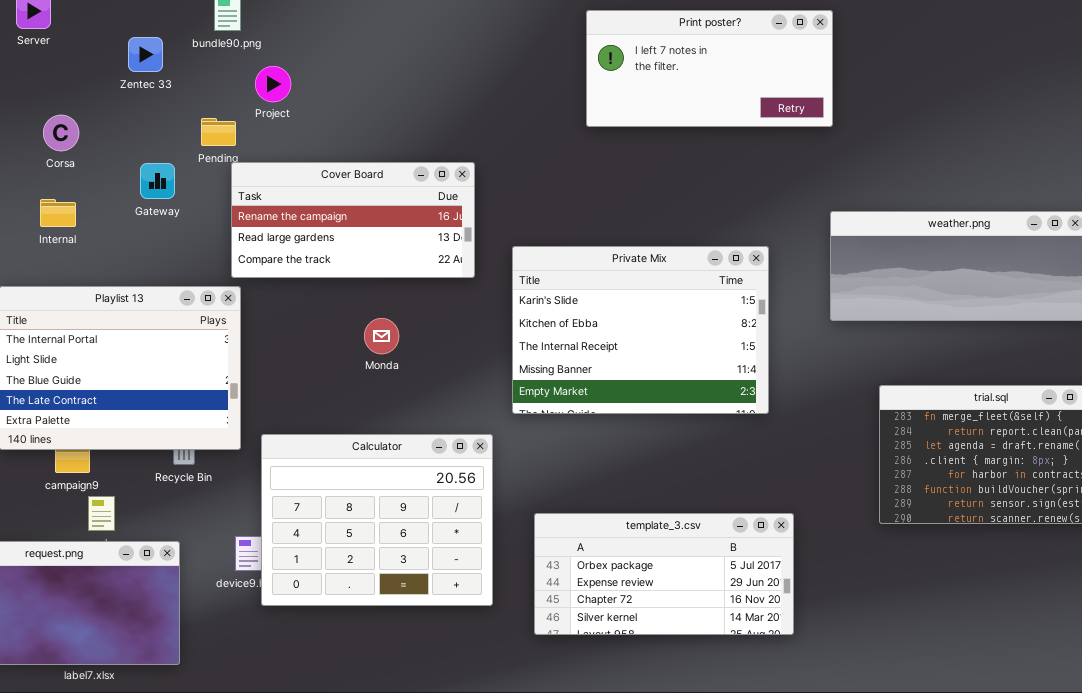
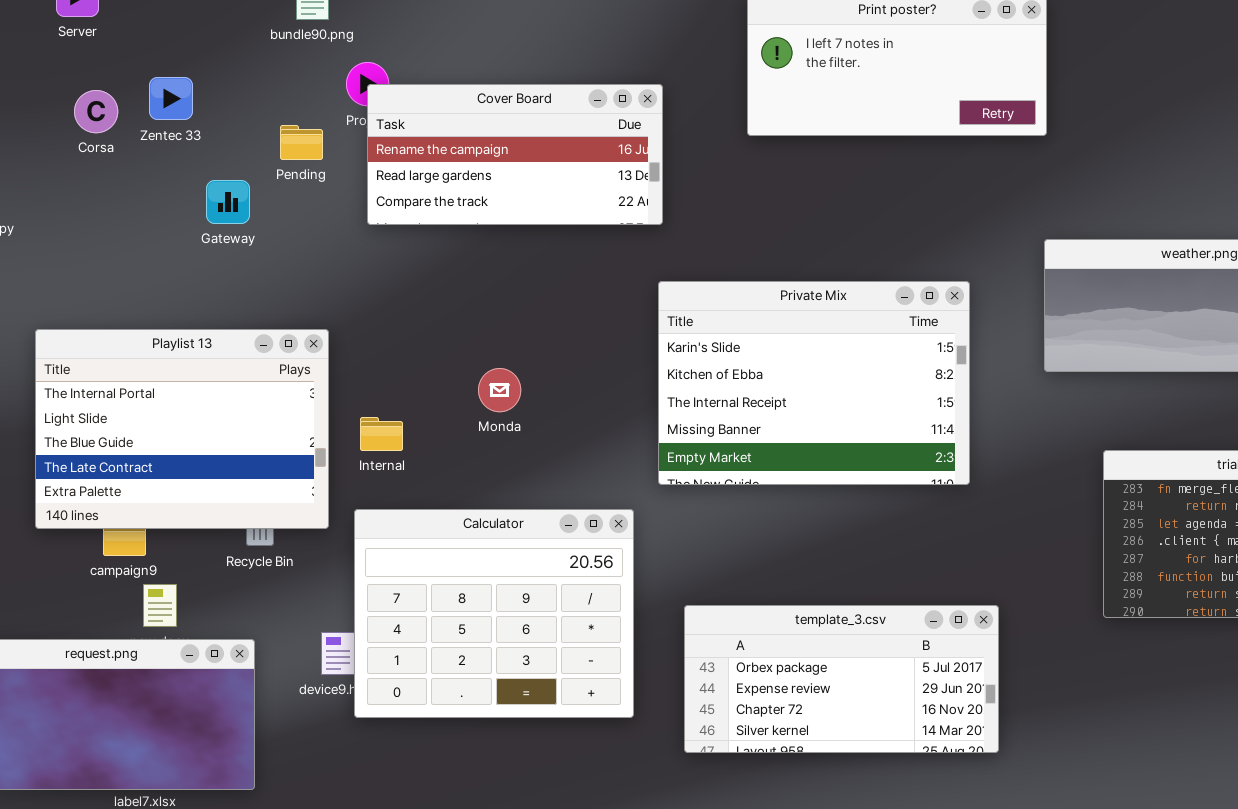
Zentec 33: [128,37,163,72] -> [149,77,193,120], moved
Corsa: [43,115,79,151] -> [74,90,118,133], moved
Cover Board: [231,162,475,278] -> [367,84,663,225], moved
Internal: [40,199,76,227] -> [360,417,403,451], moved

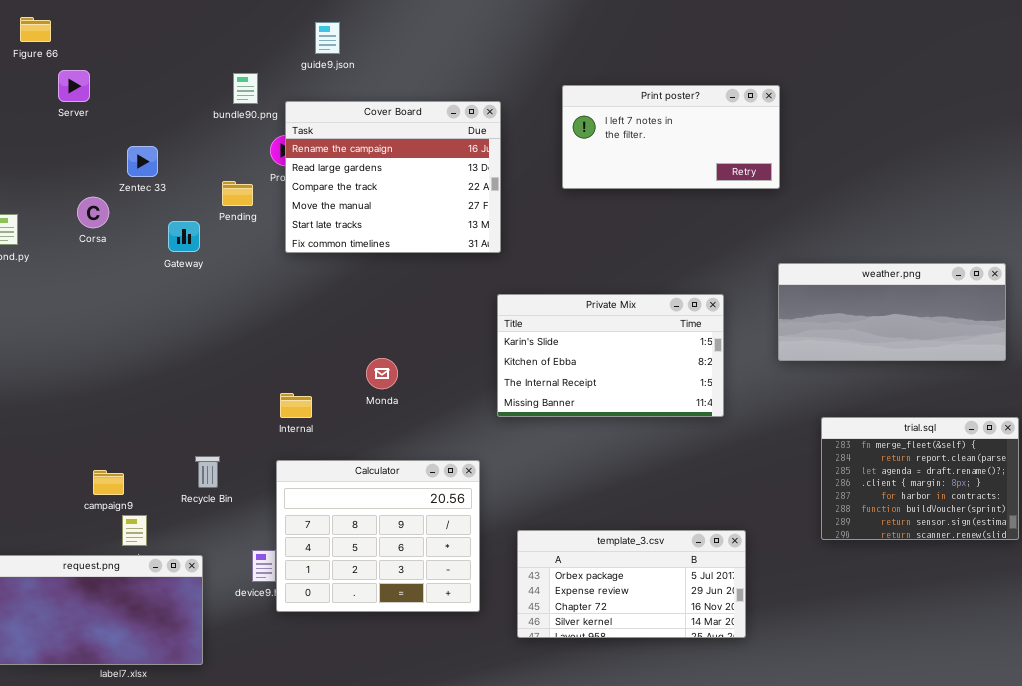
Cover Board: [367,84,663,225] -> [285,101,501,253], resized
Corsa: [74,90,118,133] -> [77,197,109,228], moved
Private Mix: [658,281,970,485] -> [497,294,724,417], resized
Playlist 13: [35,329,329,529] -> none, closed

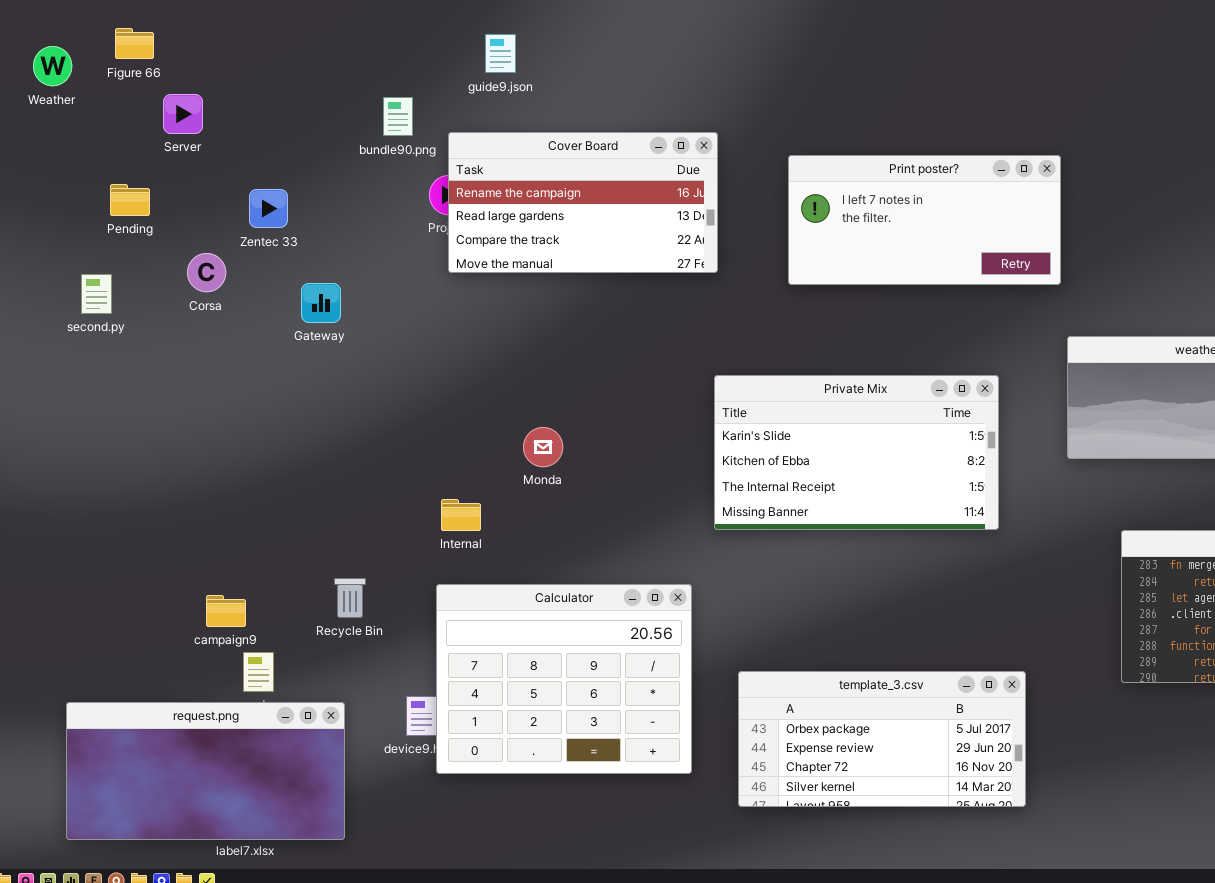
Print poster?: [562,85,780,189] -> [788,155,1061,285], moved
Cover Board: [285,101,501,253] -> [448,132,718,273], resized
Pending: [222,181,253,206] -> [110,184,150,216], moved
Monda: [366,358,398,389] -> [523,427,563,467], moved

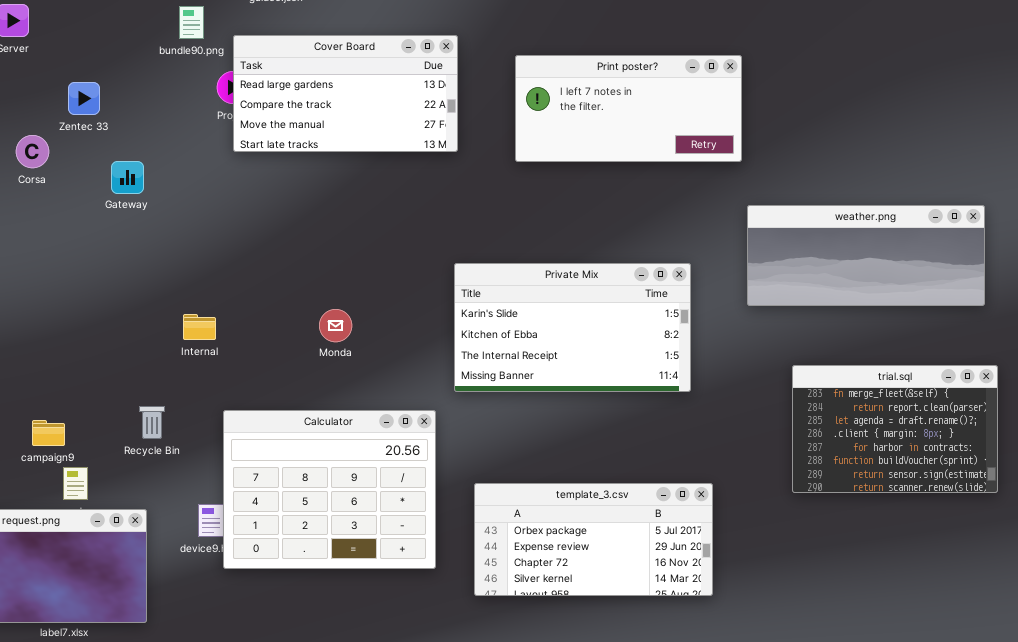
Cover Board: [448,132,718,273] -> [233,35,458,152], scrolled down 1 row
Private Mix: [714,375,999,530] -> [454,263,691,392], moved
Monda: [523,427,563,467] -> [319,309,352,342], moved
Internal: [441,499,481,531] -> [183,314,216,340], moved

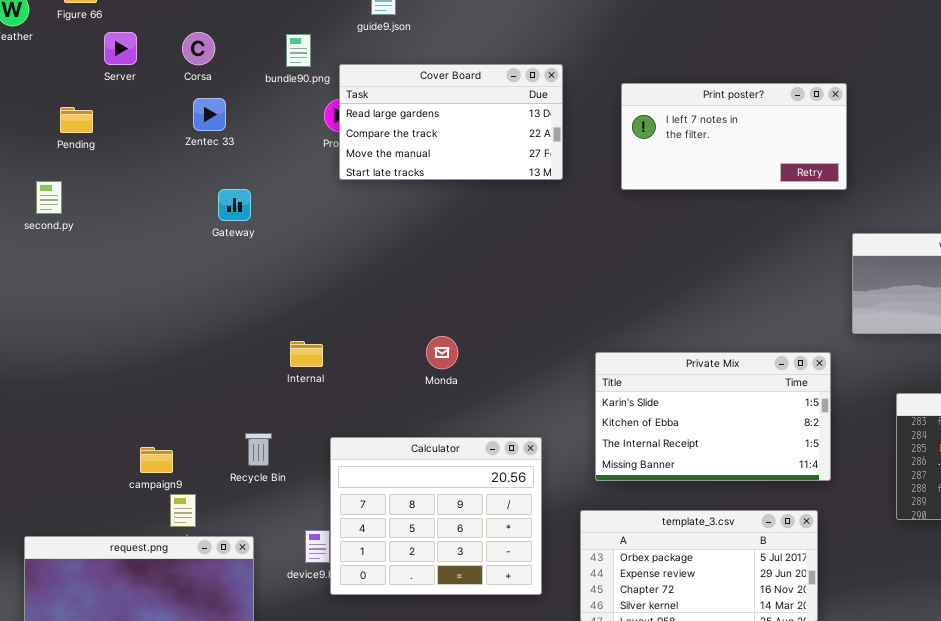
Zentec 33: [68,82,100,115] -> [193,98,226,131], moved
Corsa: [16,135,49,168] -> [182,32,215,65], moved
Private Mix: [454,263,691,392] -> [595,352,831,481], moved

